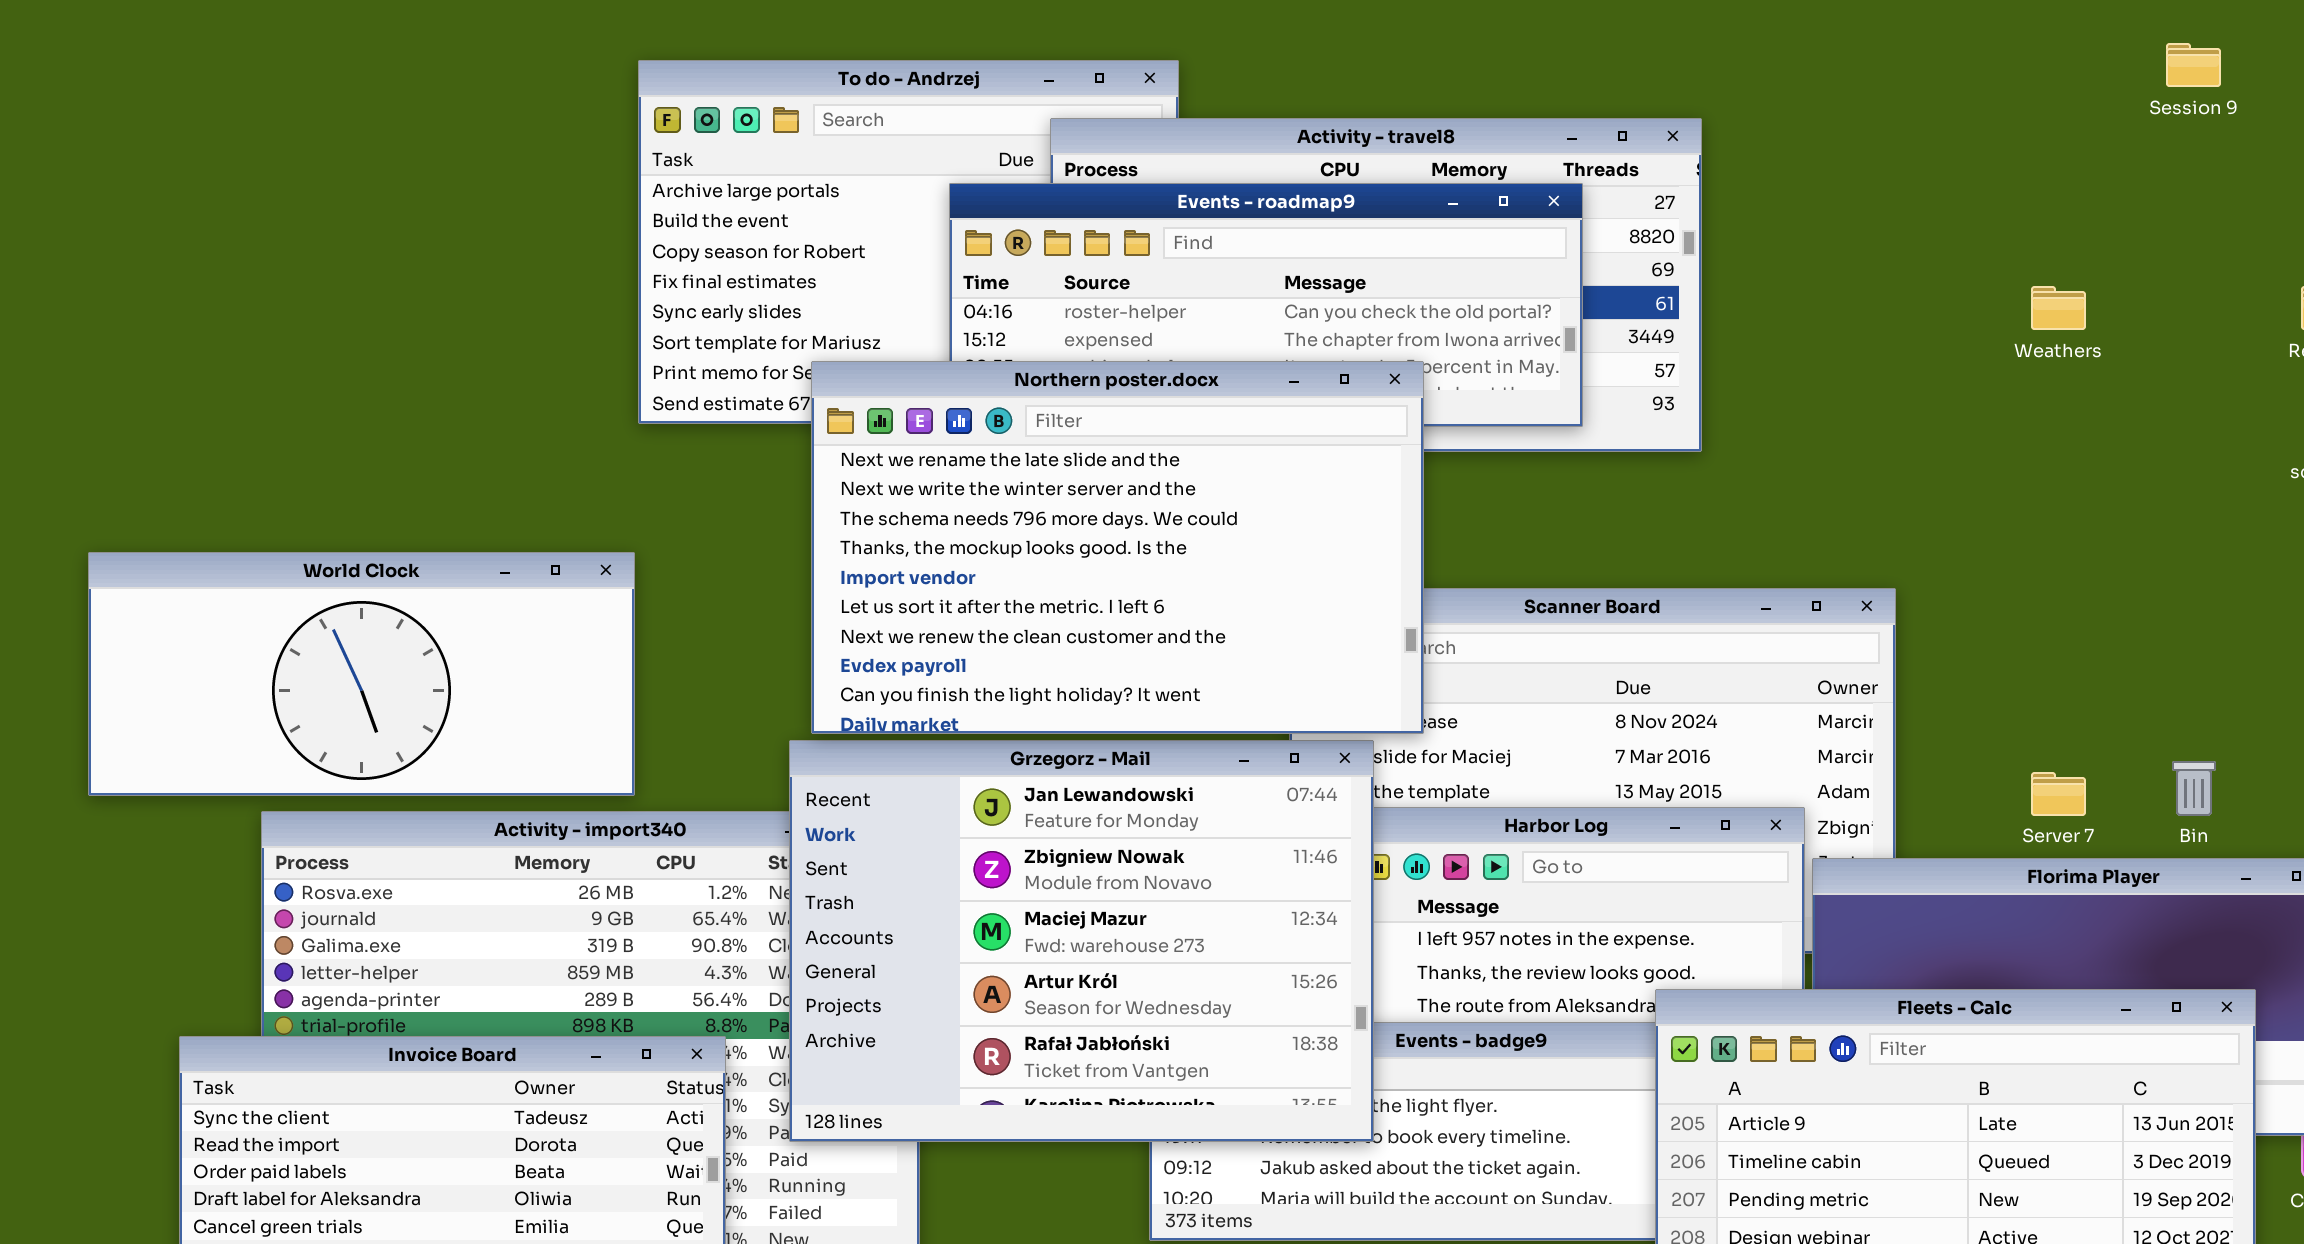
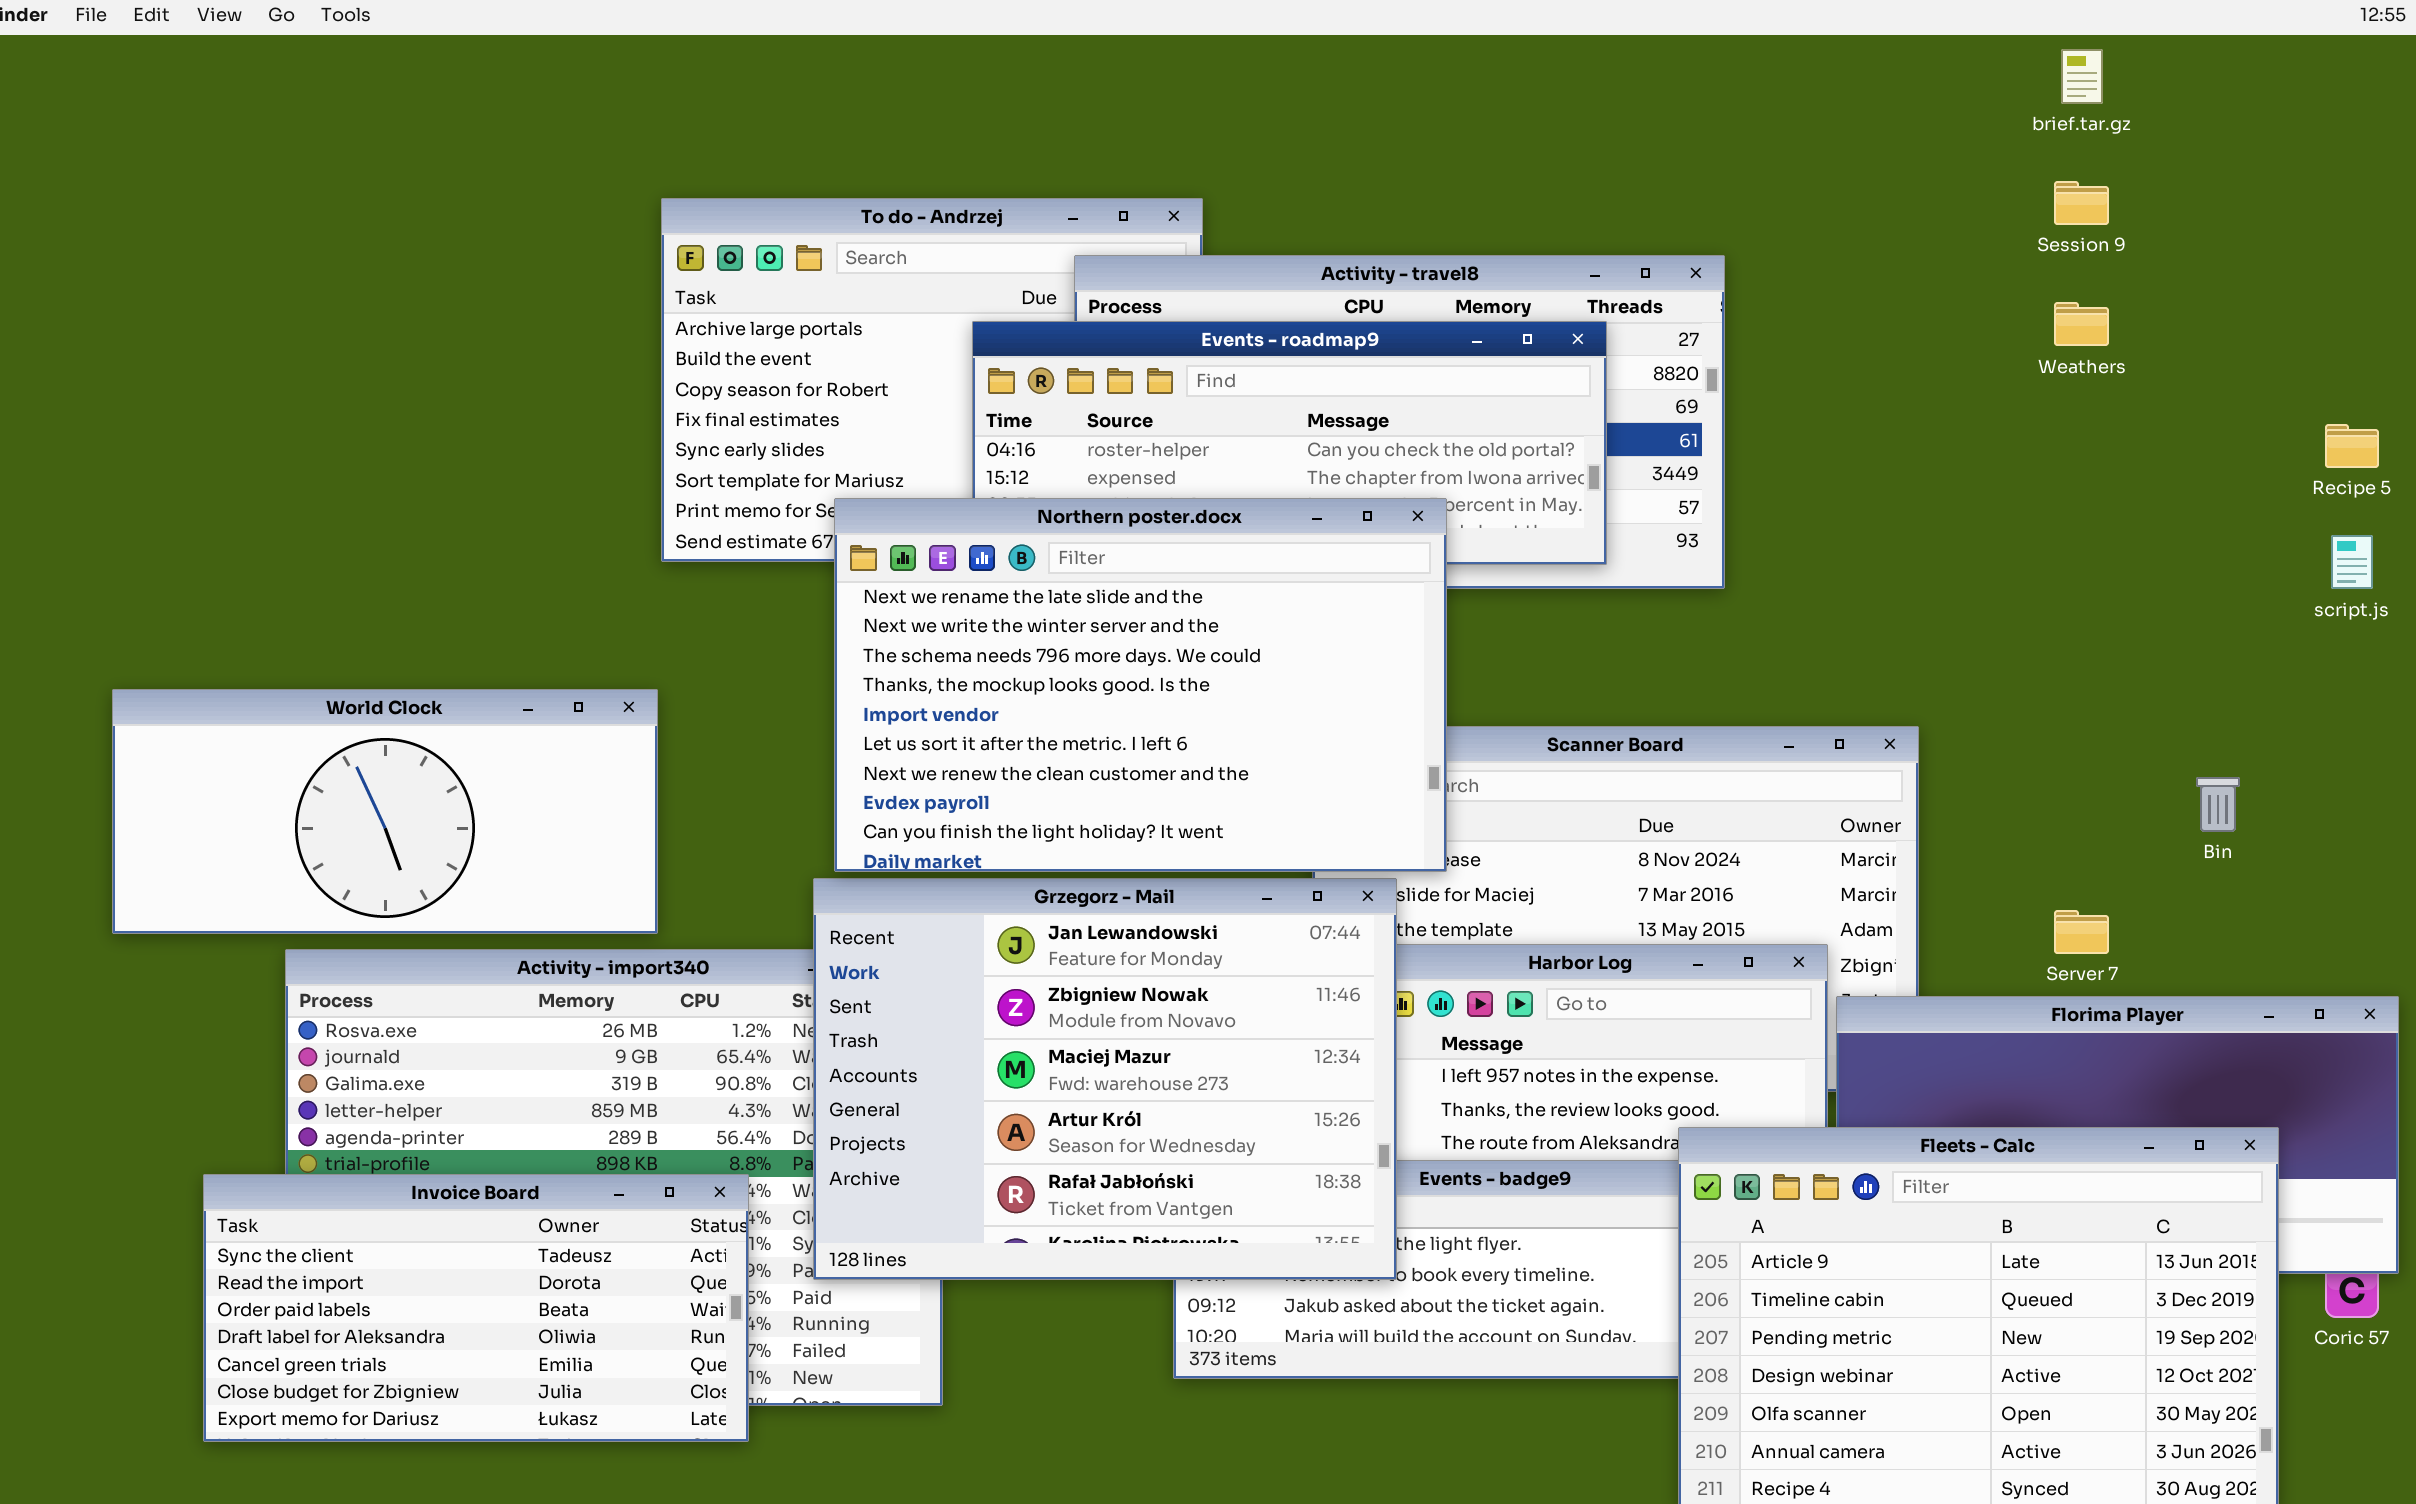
Session 9: [2166,43,2221,87] -> [2054,181,2109,225], moved
Weathers: [2031,286,2086,330] -> [2054,302,2109,346], moved
Bin: [2172,761,2216,816] -> [2196,777,2240,832], moved

